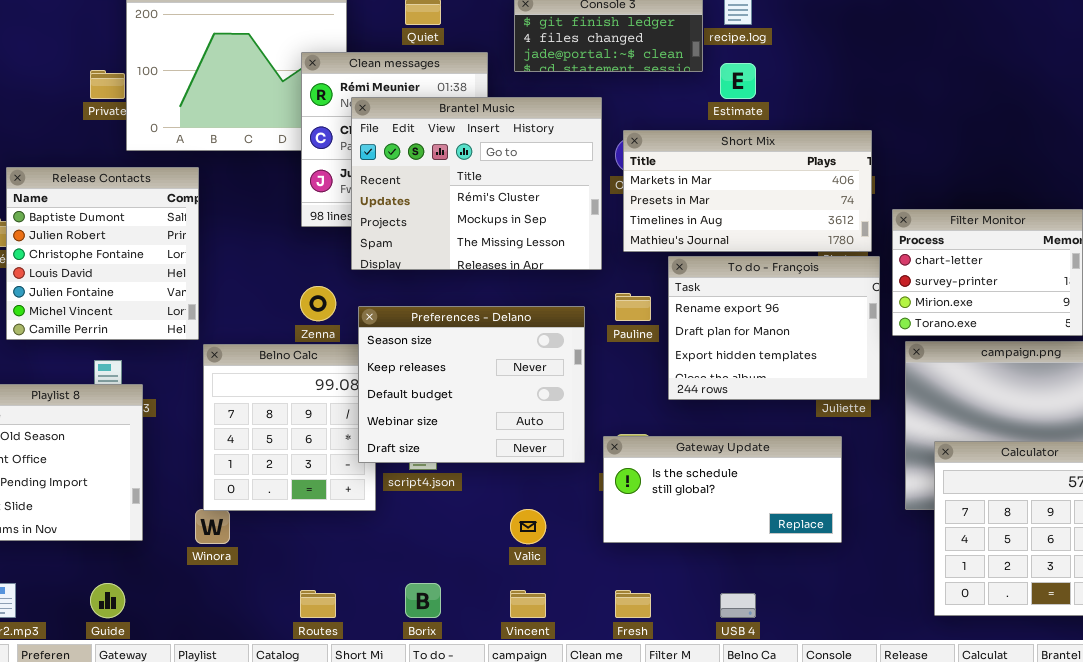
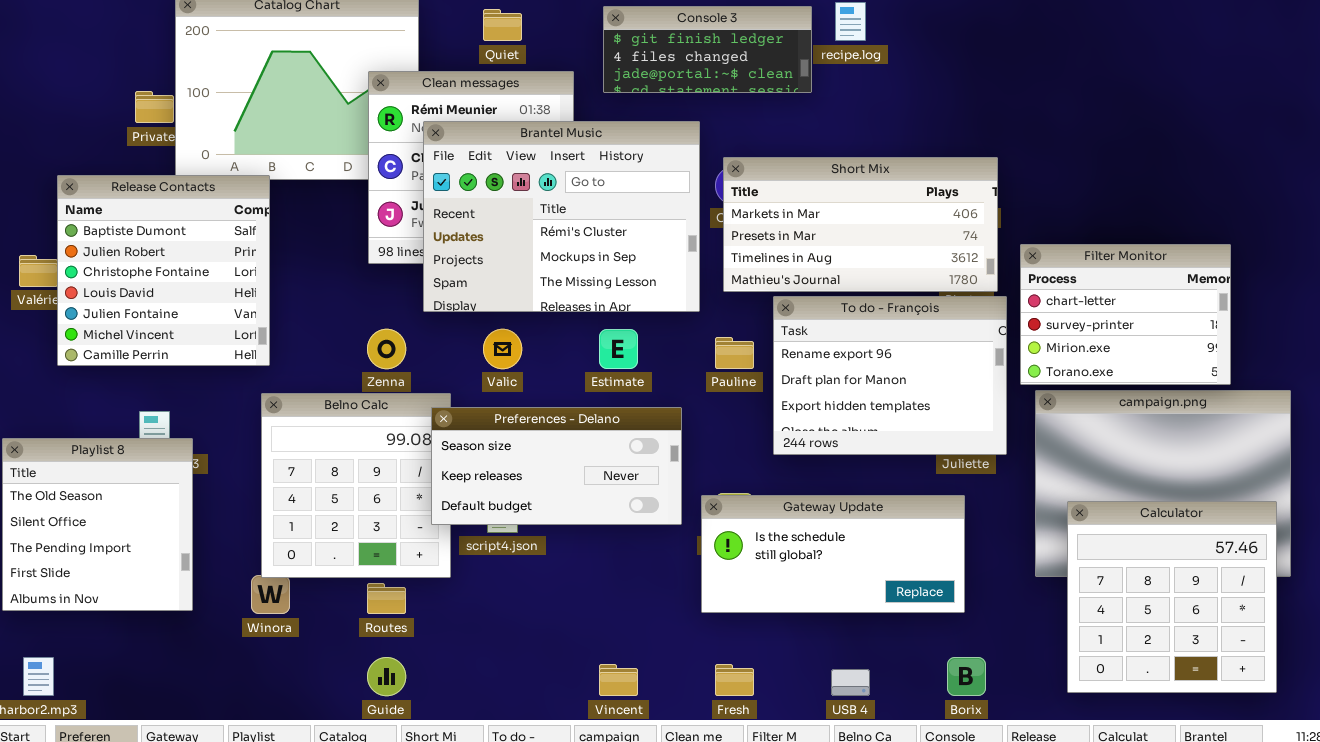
Estimate: [720,63,756,99] -> [599,329,638,369], moved
Release Contacts: [6,167,199,340] -> [57,175,270,366], moved
Preferences - Delano: [358,306,585,463] -> [431,407,682,525], resized
Valic: [510,509,546,544] -> [483,329,522,369], moved
Guide: [90,583,125,618] -> [367,657,406,696], moved
Borix: [405,583,441,618] -> [947,657,986,696], moved
Routes: [300,590,336,618] -> [367,583,406,614], moved

